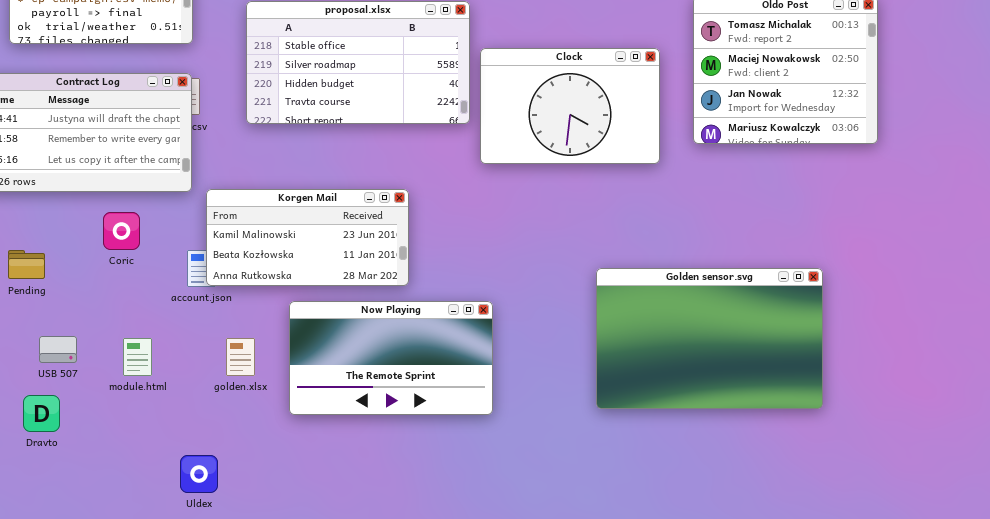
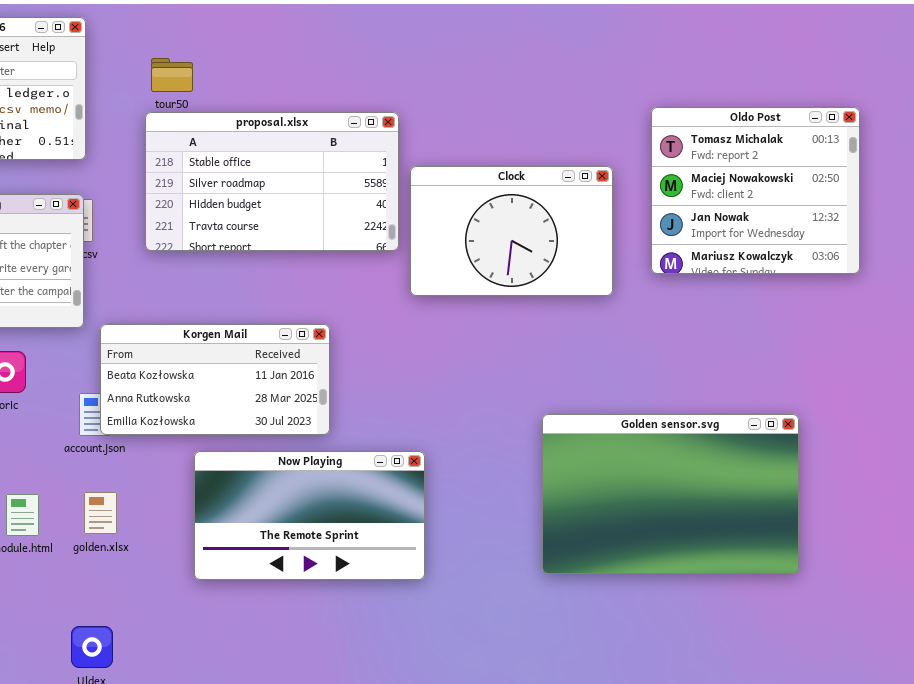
Korgen Mail: [206,189,409,286] -> [100,324,330,435], scrolled down 1 row
golden.xlsx: [226,338,255,376] -> [84,492,117,534], moved

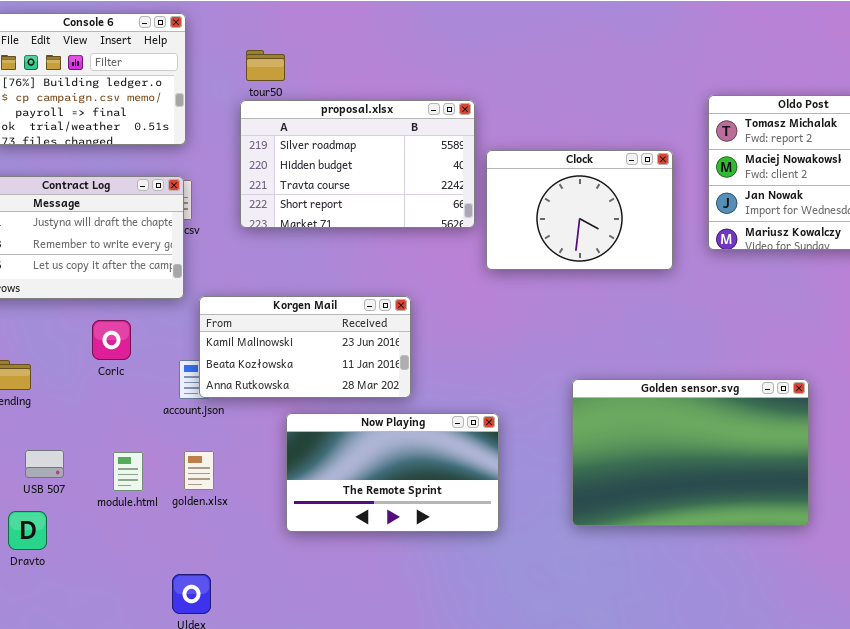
proposal.xlsx: [145,112,399,251] -> [240,100,475,228], scrolled down 1 row
Korgen Mail: [100,324,330,435] -> [199,296,411,398], scrolled up 1 row
Golden sensor.svg: [542,414,799,574] -> [572,379,809,526], moved

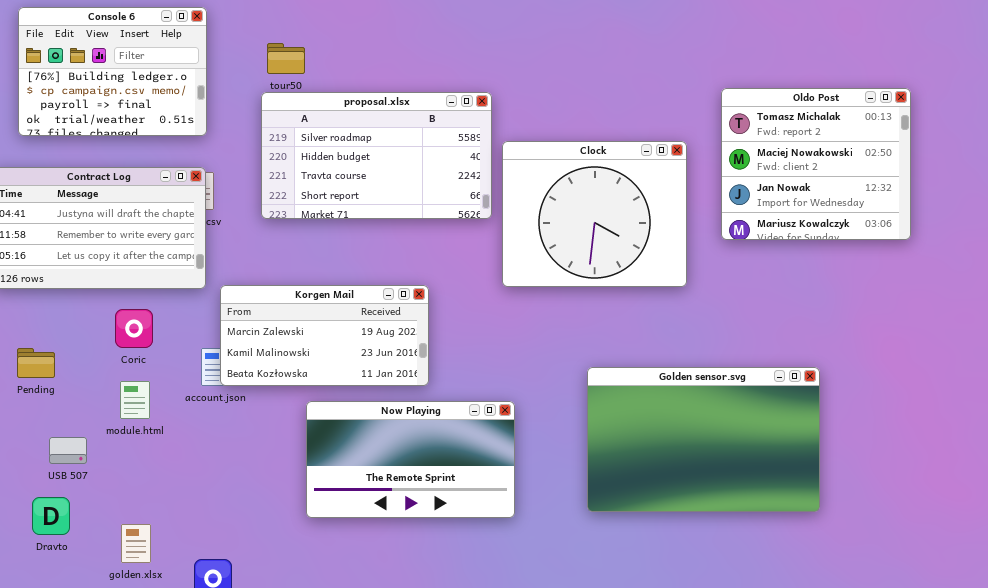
Clock: [486,150,673,270] -> [502,141,687,287], resized
Korgen Mail: [199,296,411,398] -> [220,285,429,386], scrolled up 1 row
golden.xlsx: [184,451,214,490] -> [121,524,151,563], moved
module.html: [113,452,143,491] -> [120,381,150,419], moved

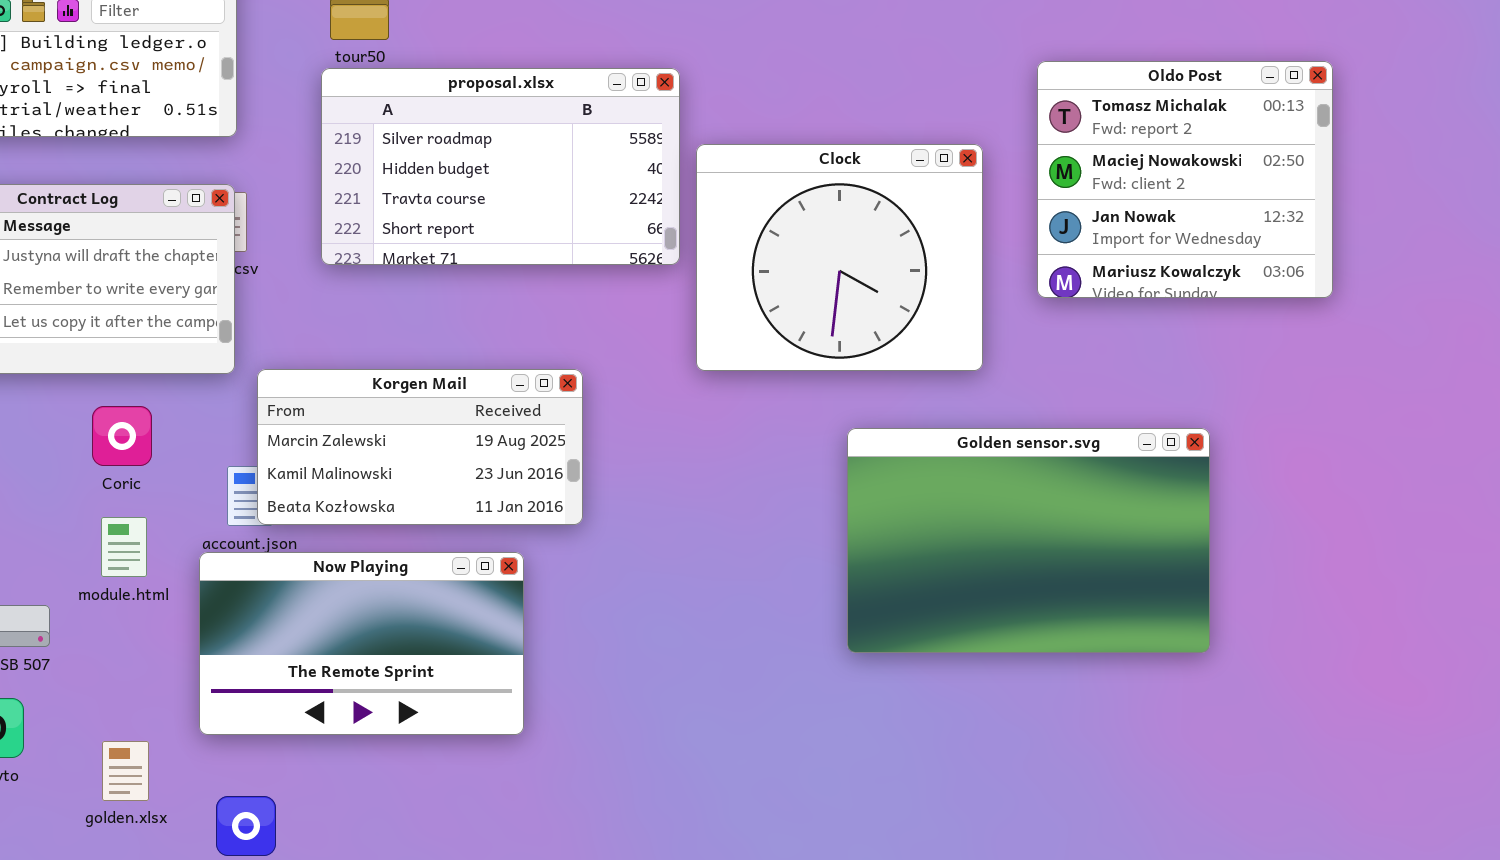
Golden sensor.svg: [587,367,820,512] -> [847,428,1210,653], moved
Now Playing: [306,401,515,518] -> [199,552,524,735], moved

